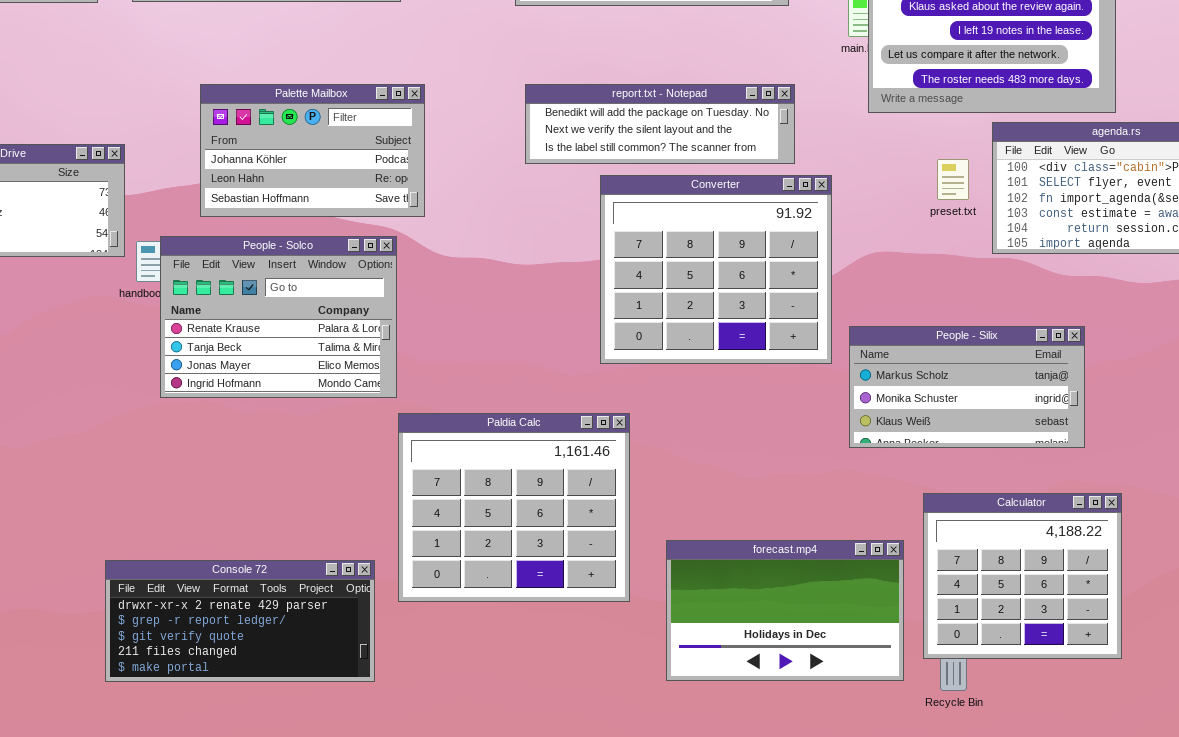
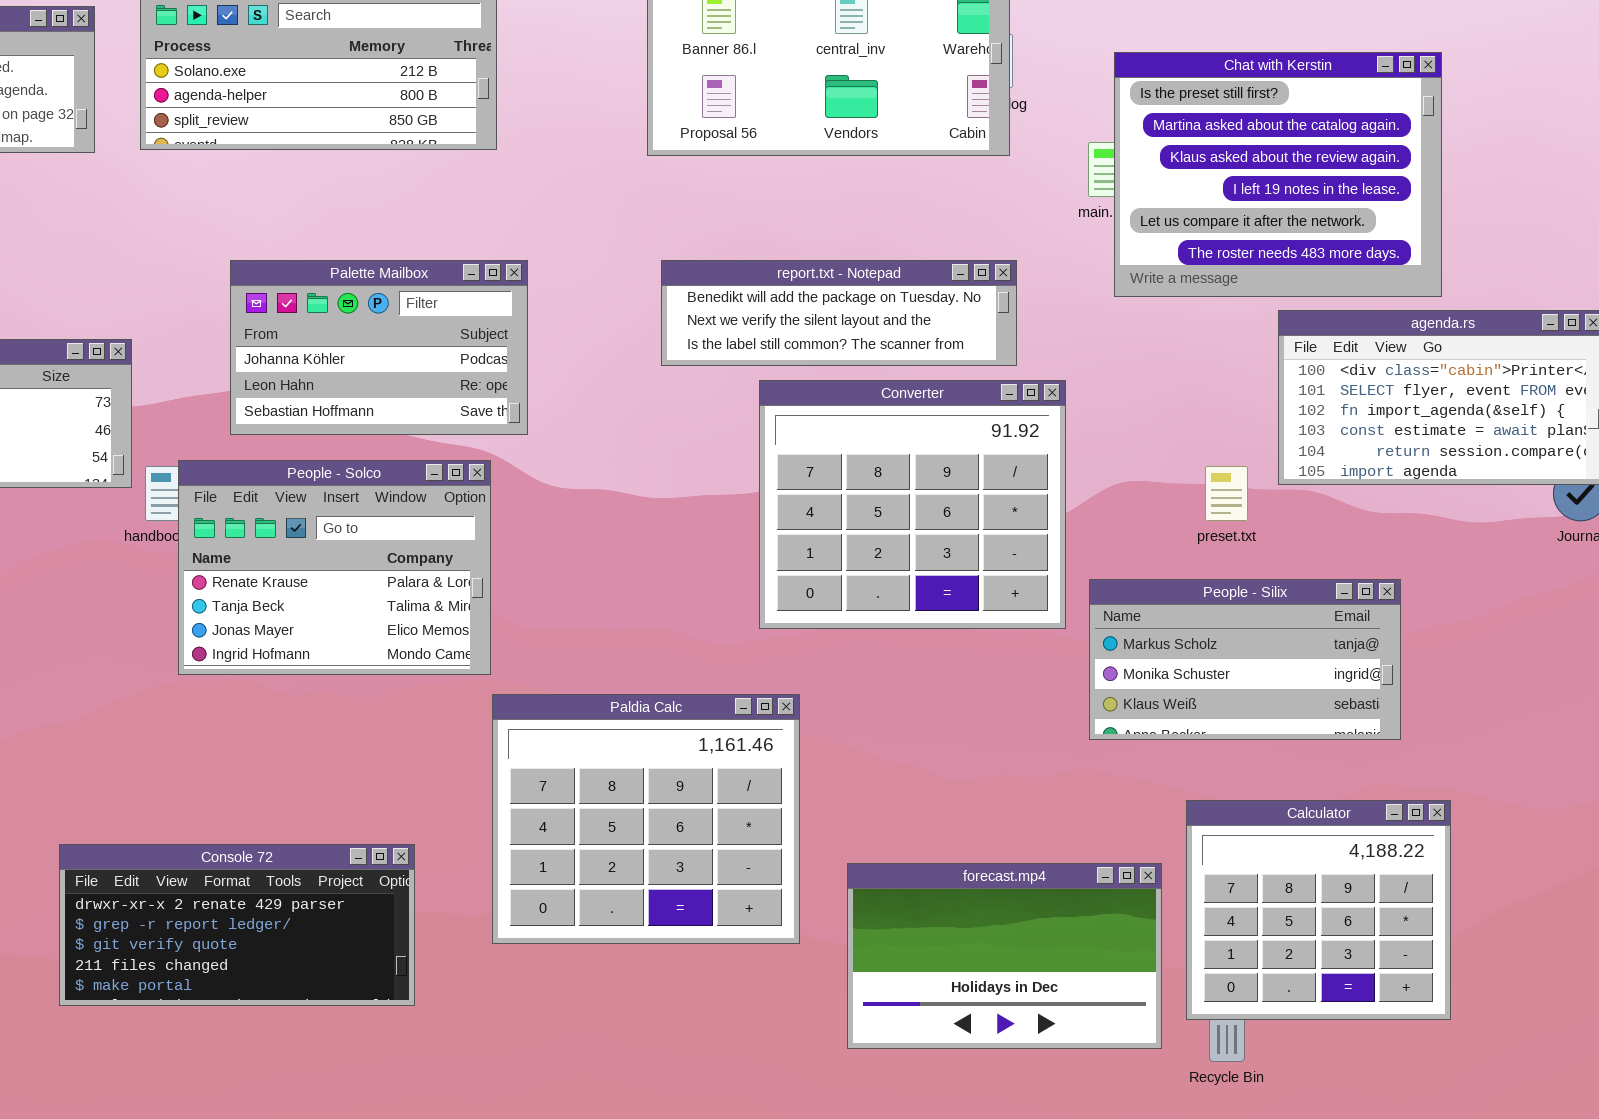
preset.txt: [937,159,969,200] -> [1205,466,1248,521], moved
Console 72: [105,560,375,682] -> [59,844,415,1006], moved

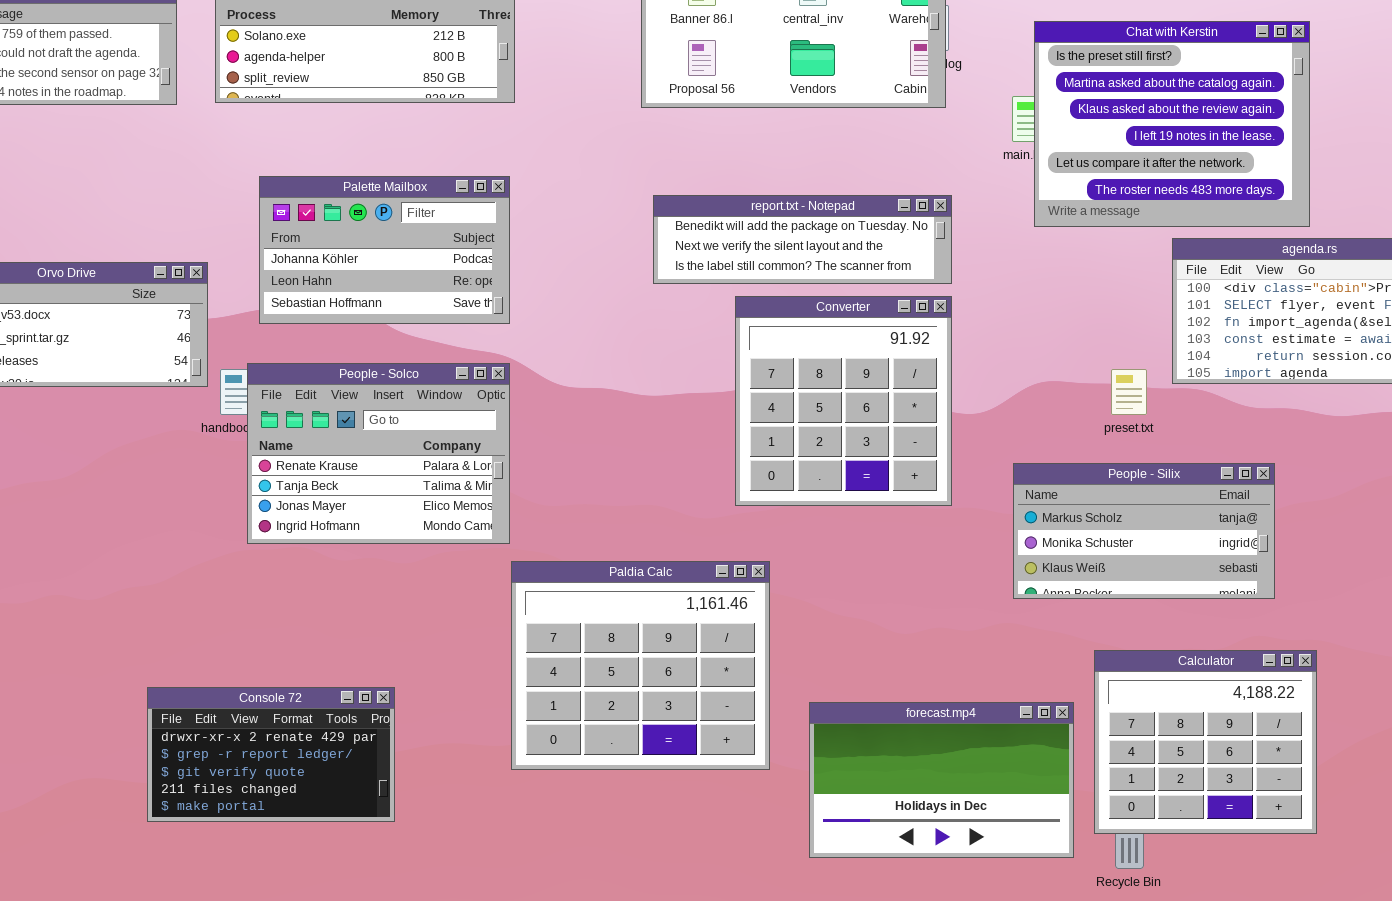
Palette Mailbox: [230,260,528,435] -> [259,176,510,324], moved
Converter: [759,380,1066,629] -> [735,296,952,506], resized
Console 72: [59,844,415,1006] -> [147,687,395,822], resized

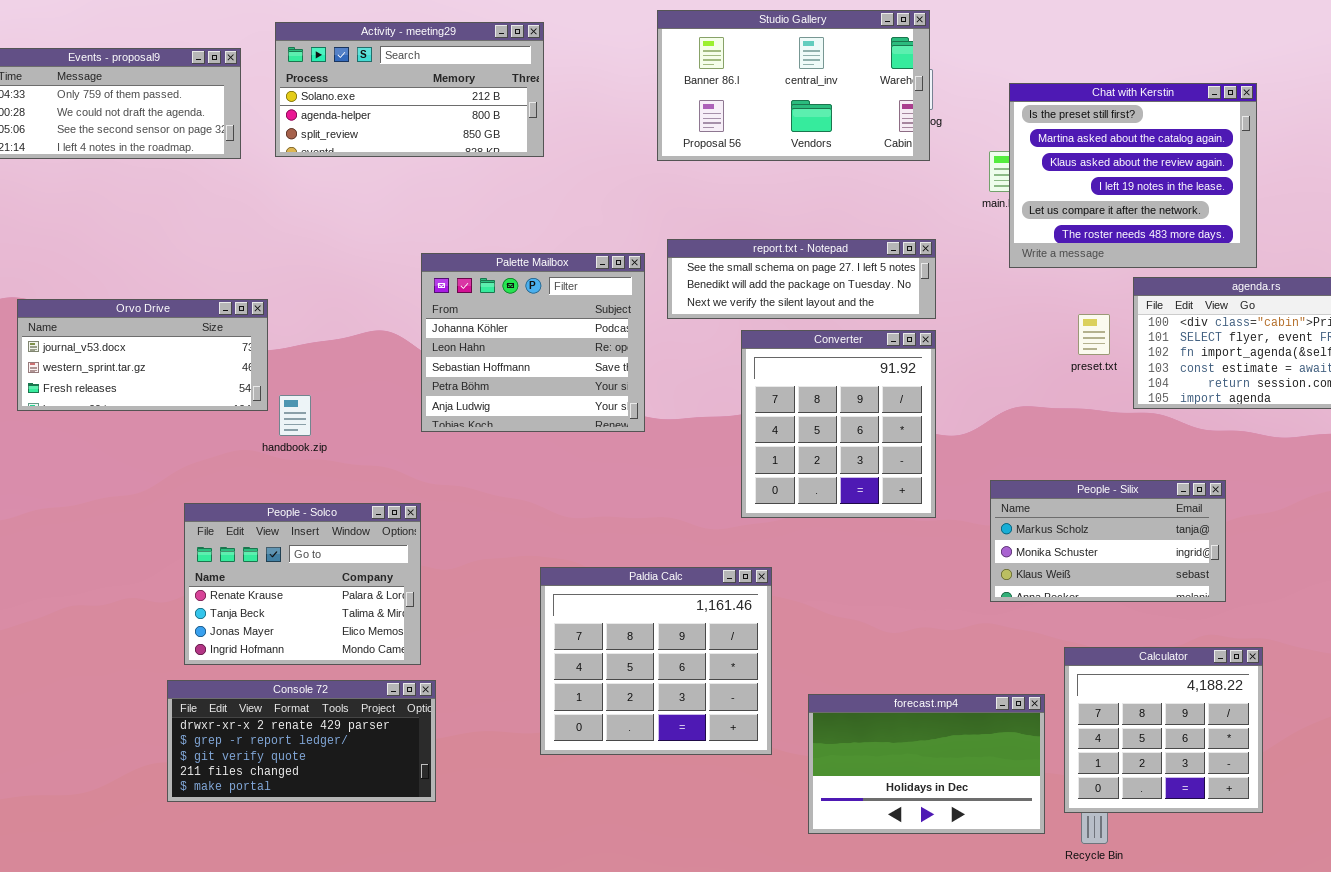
Palette Mailbox: [259,176,510,324] -> [421,253,645,432], moved, resized
report.txt - Notepad: [653,195,952,284] -> [667,239,936,319], scrolled up 1 row
People - Solco: [247,363,510,544] -> [184,503,421,665], moved
preset.txt: [1111,369,1147,415] -> [1078,314,1110,355], moved
Console 72: [147,687,395,822] -> [167,680,436,802], resized

